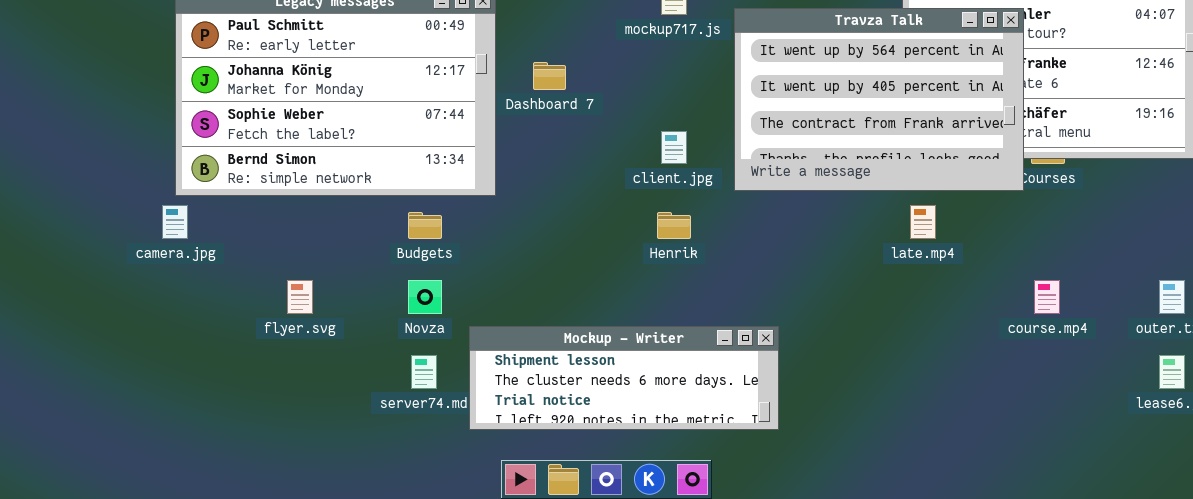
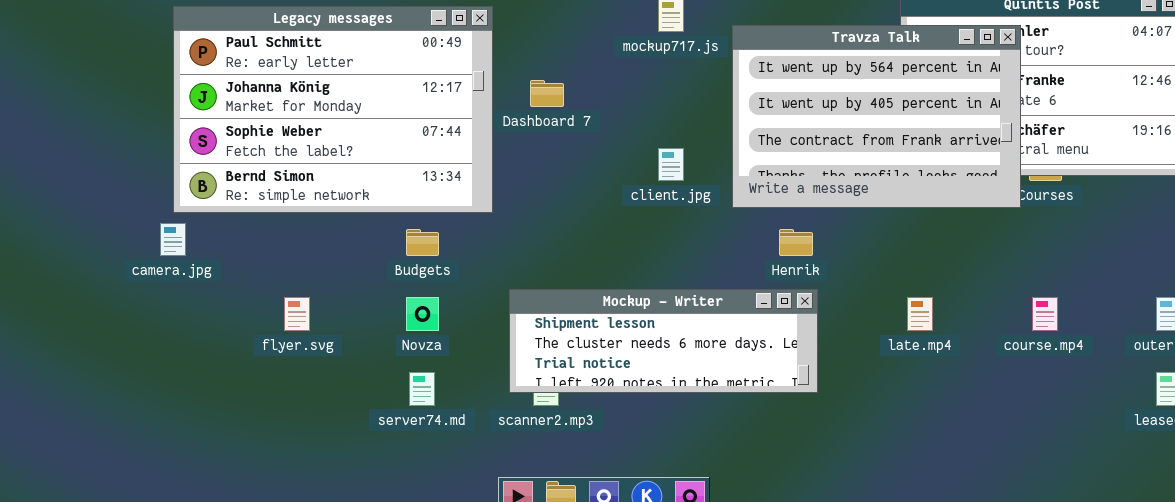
late.mp4: [910,205,936,239] -> [907,297,933,331], moved
Henrik: [657,212,691,239] -> [779,229,813,256], moved
Mockup - Writer: [469,326,779,430] -> [509,289,818,393], moved

